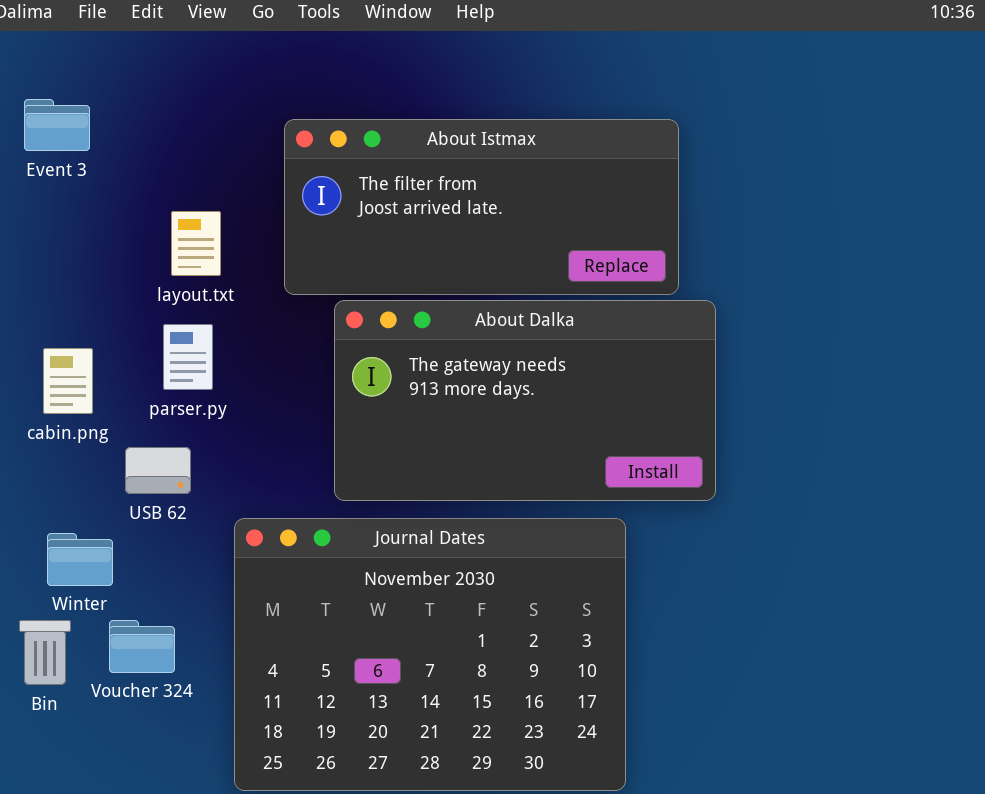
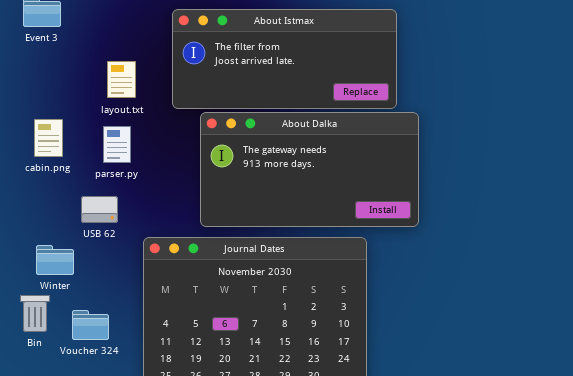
cabin.png: [43,348,93,414] -> [34,119,63,157], moved
Voucher 324: [109,620,175,673] -> [72,310,109,340], moved

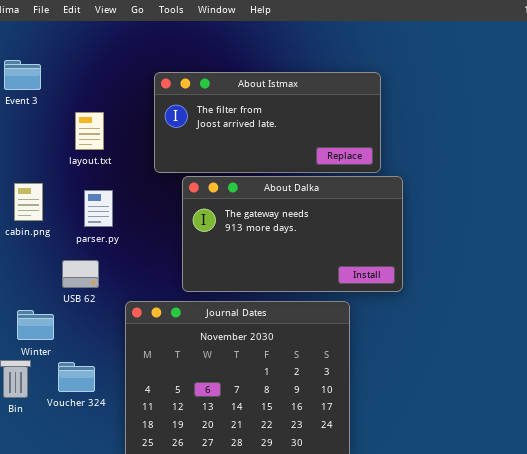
layout.txt: [107,61,136,98] -> [75,112,104,150], moved
Voucher 324: [72,310,109,340] -> [58,362,95,392], moved

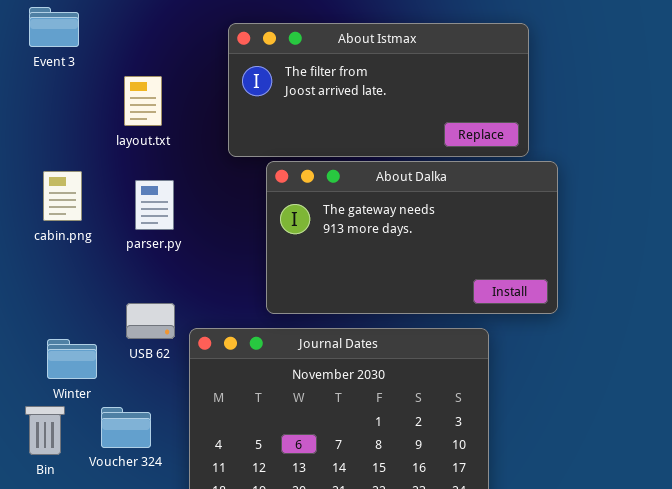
USB 62: [62,260,99,288] -> [126,303,175,339], moved

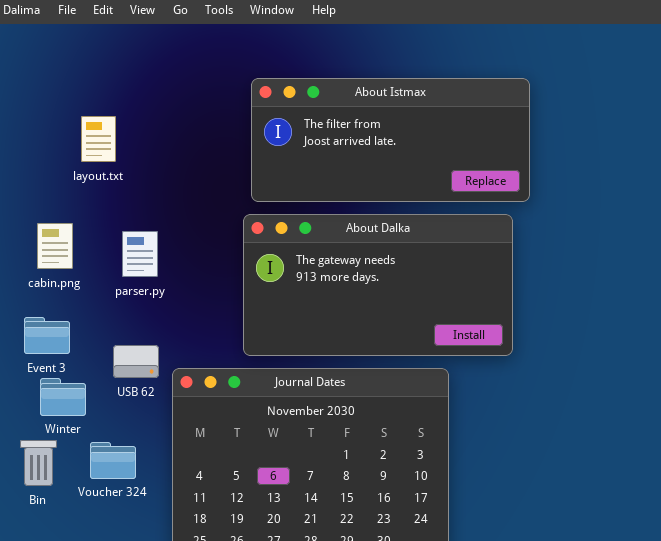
Event 3: [29,7,79,47] -> [24,317,70,354], moved
About Istmax: [228,23,529,157] -> [251,78,530,202], moved
layout.txt: [124,76,162,126] -> [81,116,116,162], moved

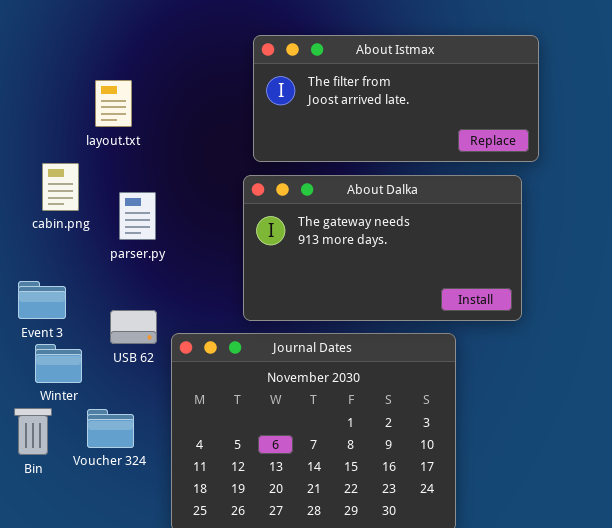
layout.txt: [81,116,116,162] -> [95,80,132,127], moved
cabin.png: [37,223,73,269] -> [42,163,79,211], moved

